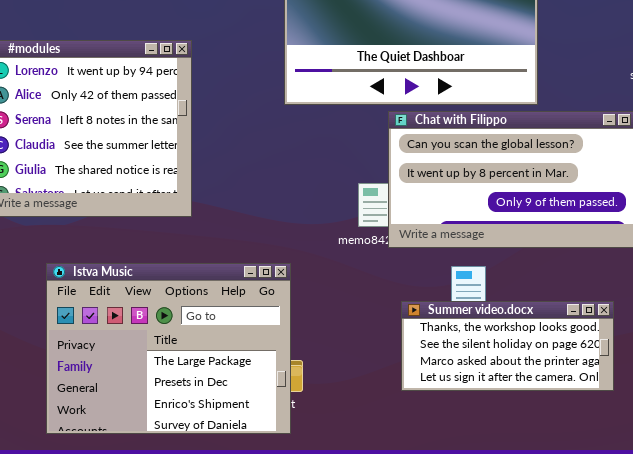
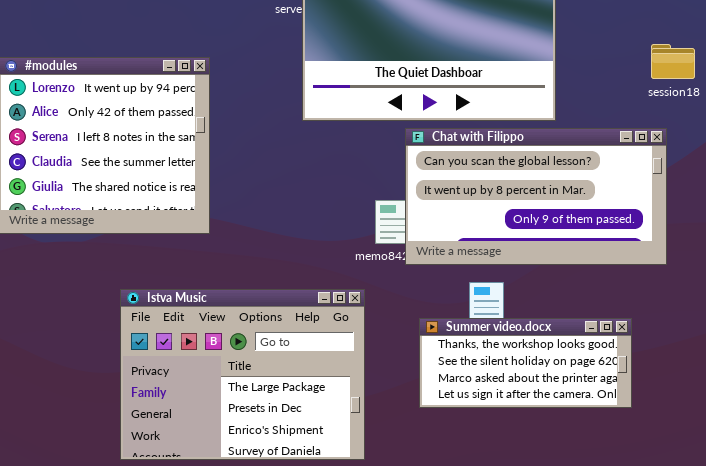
Istva Music: [46,263,291,434] -> [120,289,365,460], moved

